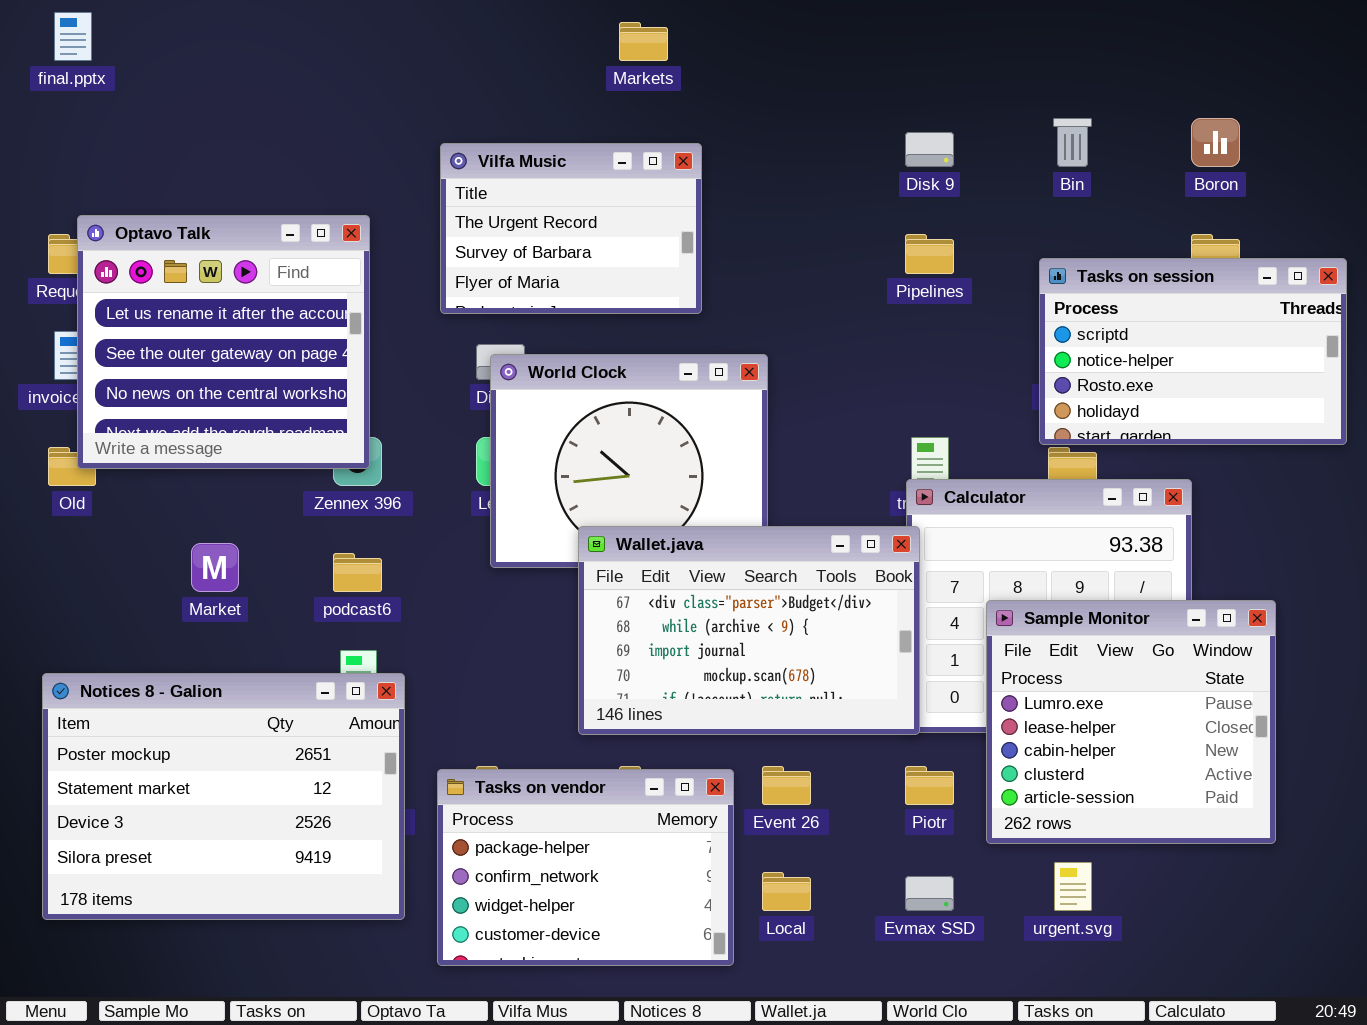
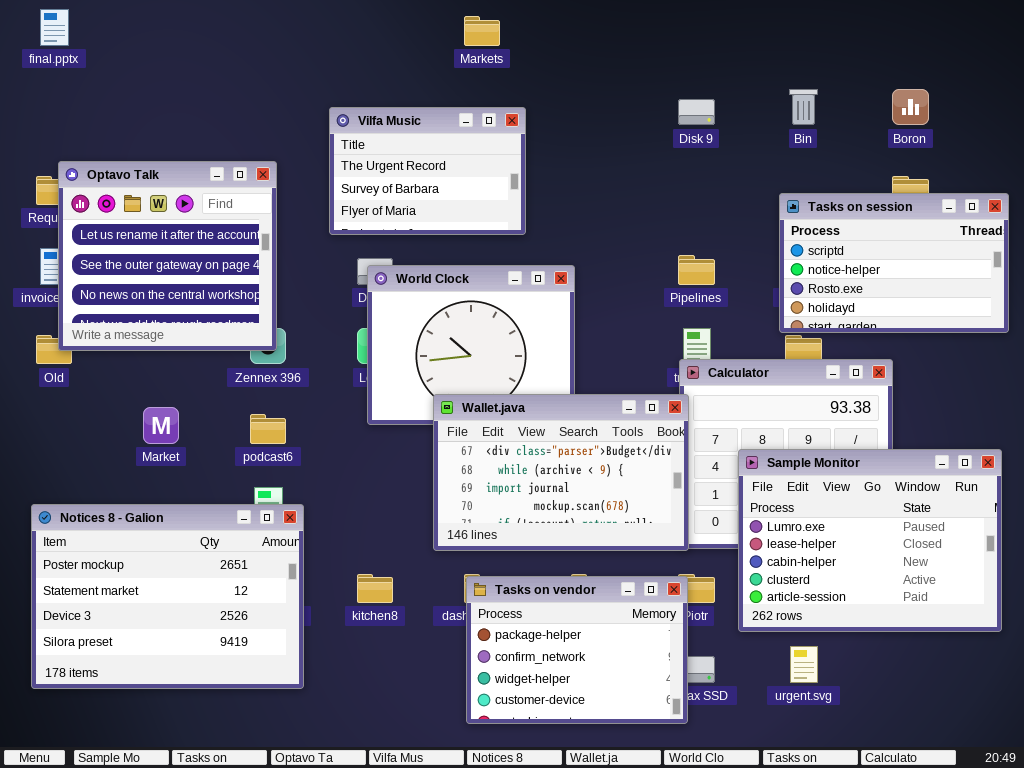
Pipelines: [905,234,954,274] -> [678,255,715,285], moved
Sample Monitor: [986,600,1276,844] -> [738,449,1002,632], resized
Tasks on vendor: [437,769,734,966] -> [466,576,688,724], moved

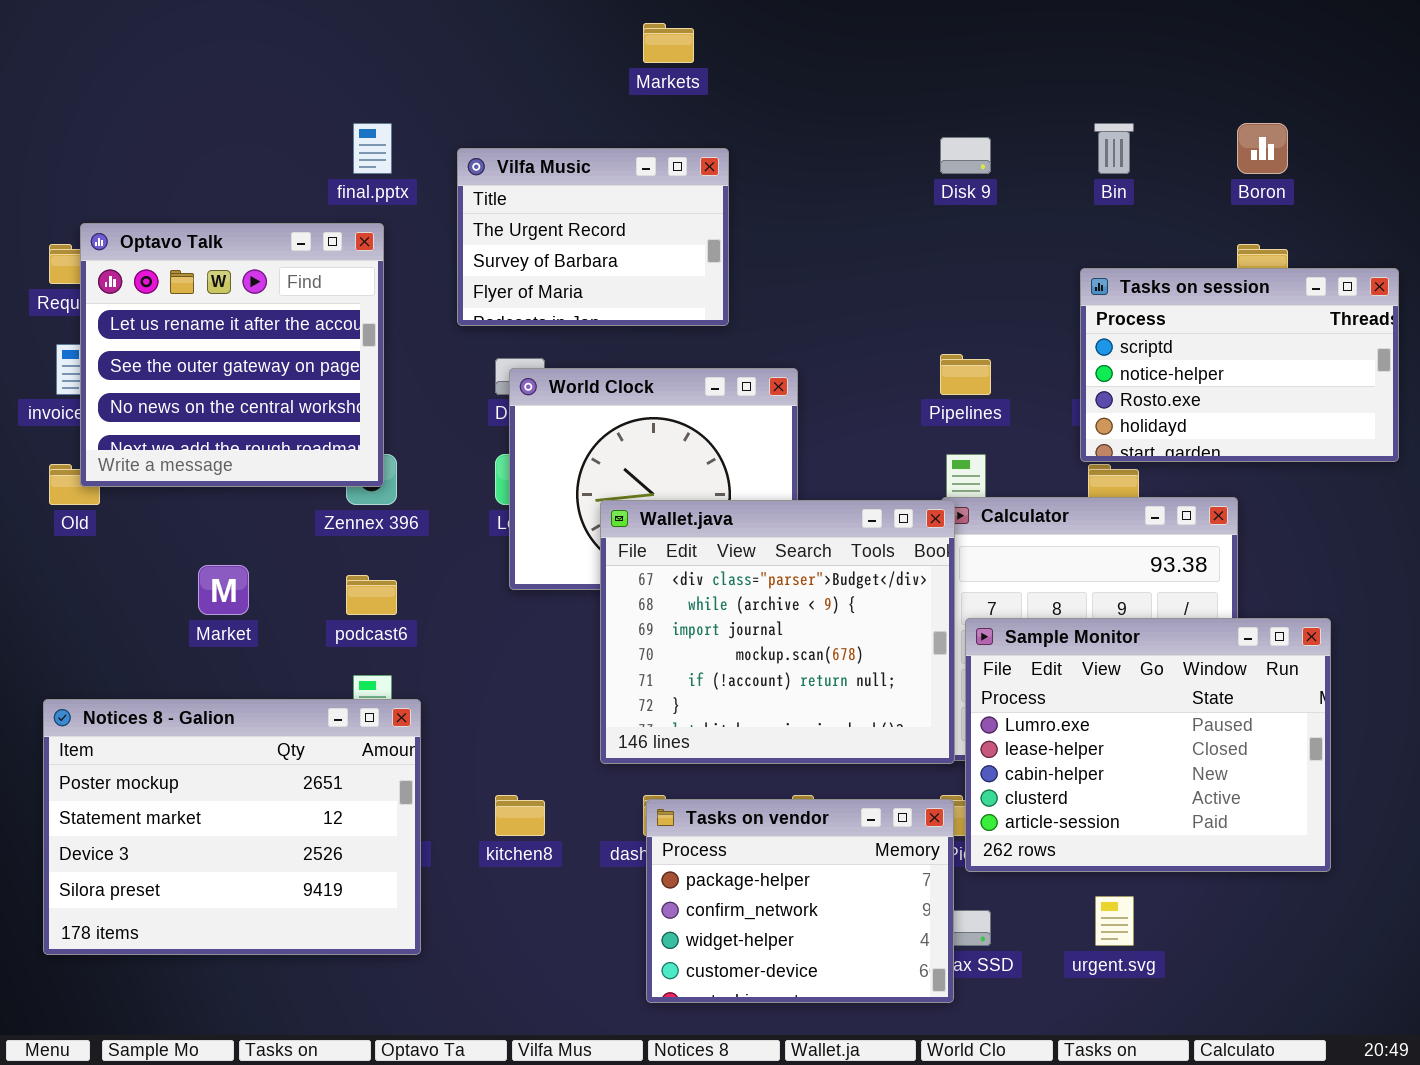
final.pptx: [40,9,69,46] -> [353,123,392,174], moved
Wallet.java: [433,394,689,551] -> [600,500,955,764], resized
Sample Monitor: [738,449,1002,632] -> [965,618,1331,872], moved

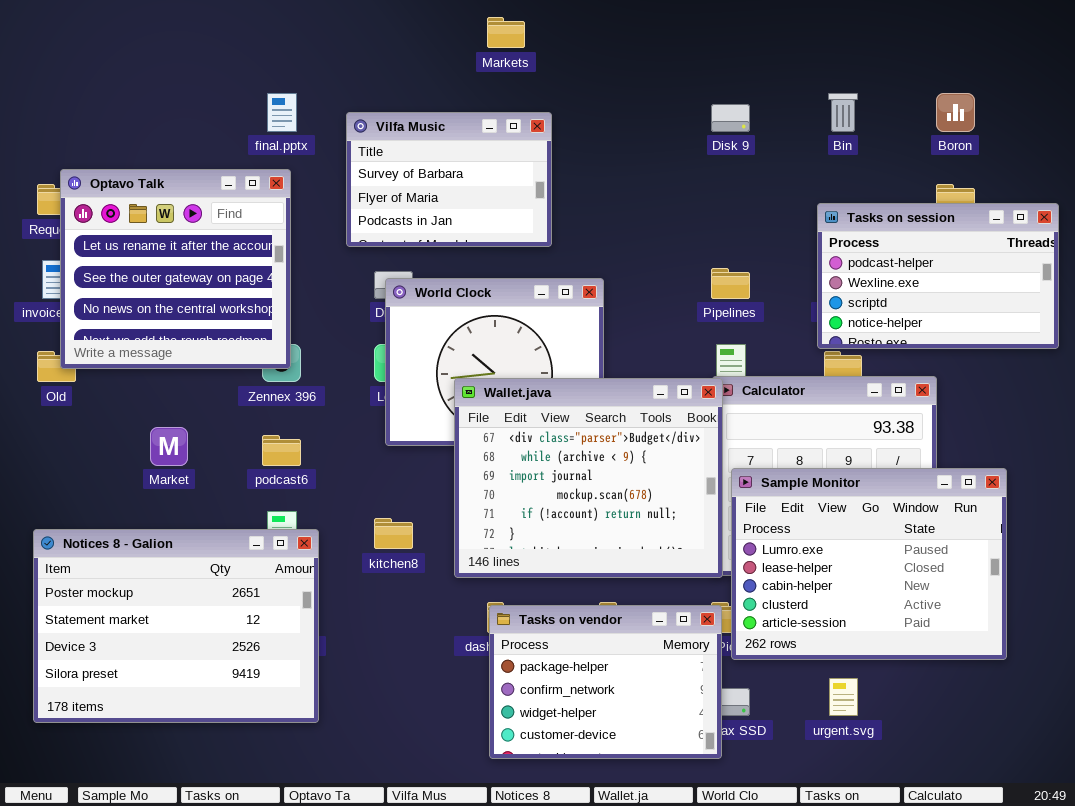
Vilfa Music: [457,148,729,326] -> [346,112,552,247], scrolled down 1 row
Tasks on session: [1080,268,1399,462] -> [817,203,1059,349], scrolled up 2 rows
kitchen8: [495,795,545,836] -> [374,518,413,549], moved

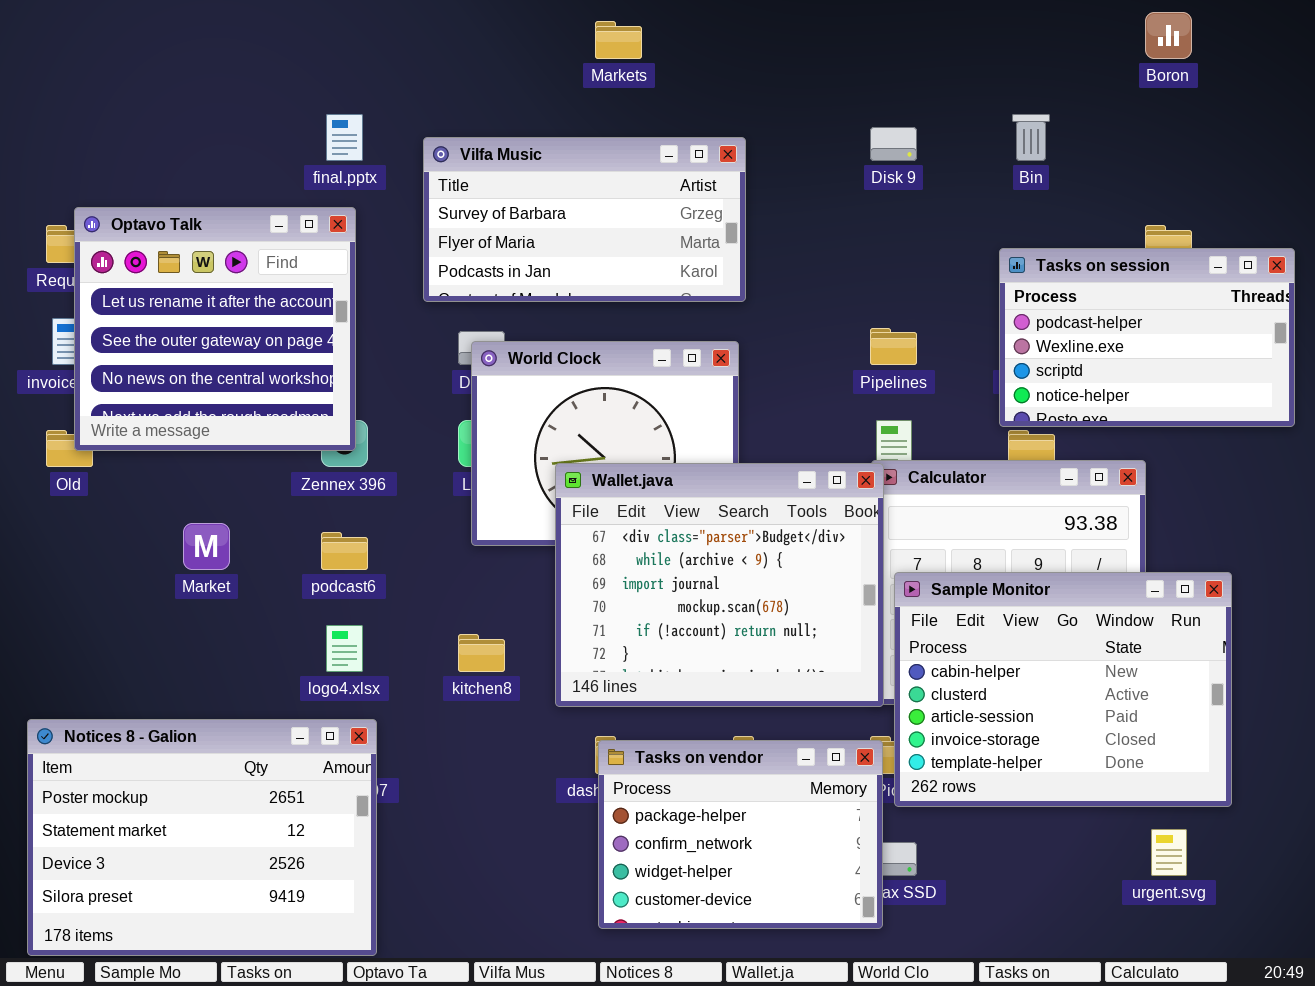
Boron: [936,93,975,132] -> [1145,12,1192,59], moved
Vilfa Music: [346,112,552,247] -> [423,137,746,302], resized
Sample Monitor: [731,468,1007,660] -> [894,572,1232,807], scrolled down 2 rows
Notices 8 - Galion: [33,529,319,723] -> [27,719,377,956], moved
urgent.svg: [829,678,858,716] -> [1151,829,1187,876], moved

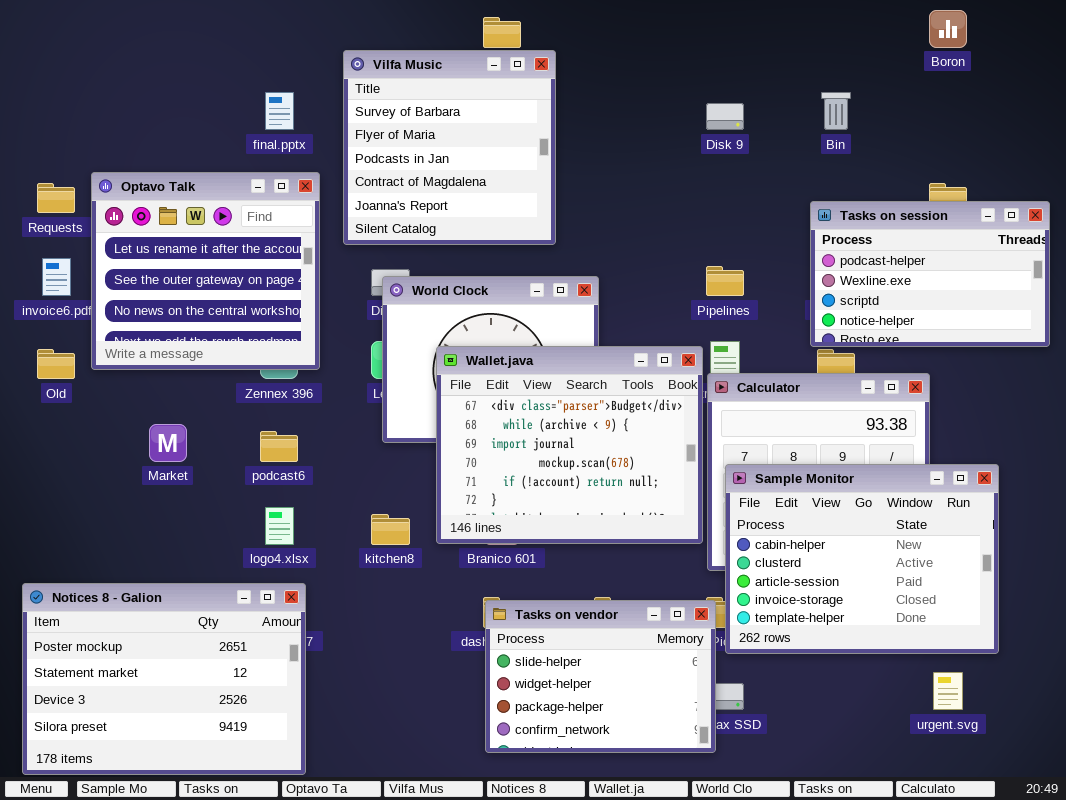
Vilfa Music: [423,137,746,302] -> [343,50,556,245], resized
Optavo Talk: [74,207,356,451] -> [91,172,320,370], moved
Wallet.java: [555,463,884,707] -> [436,346,703,544], moved
Tasks on vendor: [598,740,883,929] -> [485,600,716,753], scrolled up 2 rows

